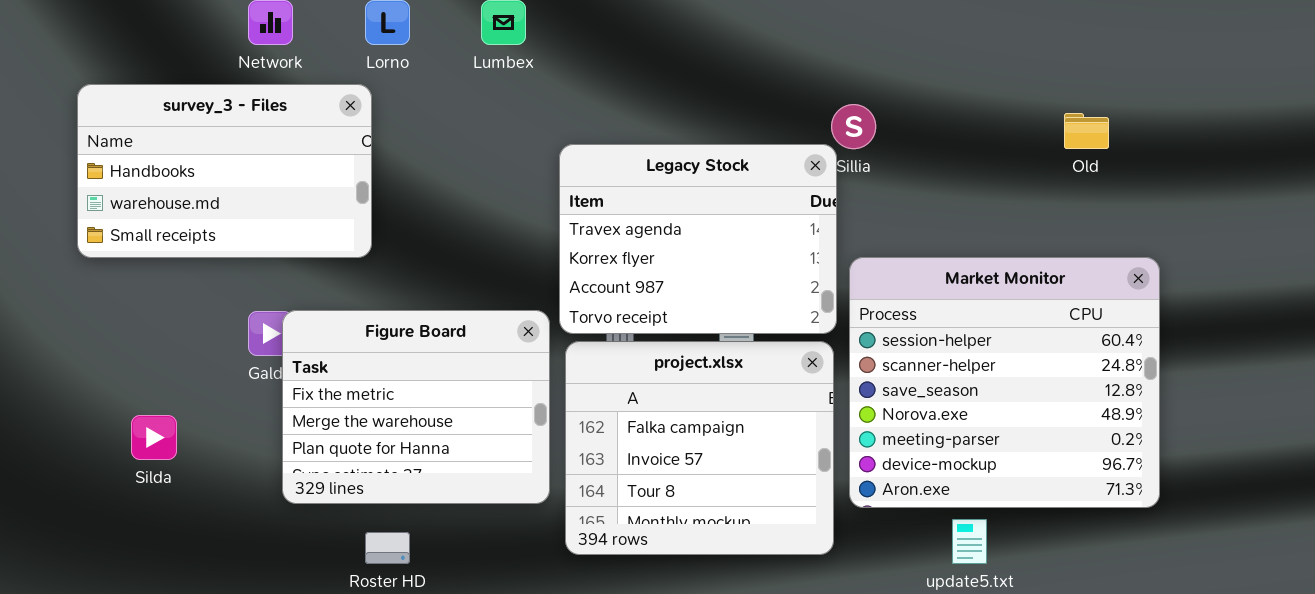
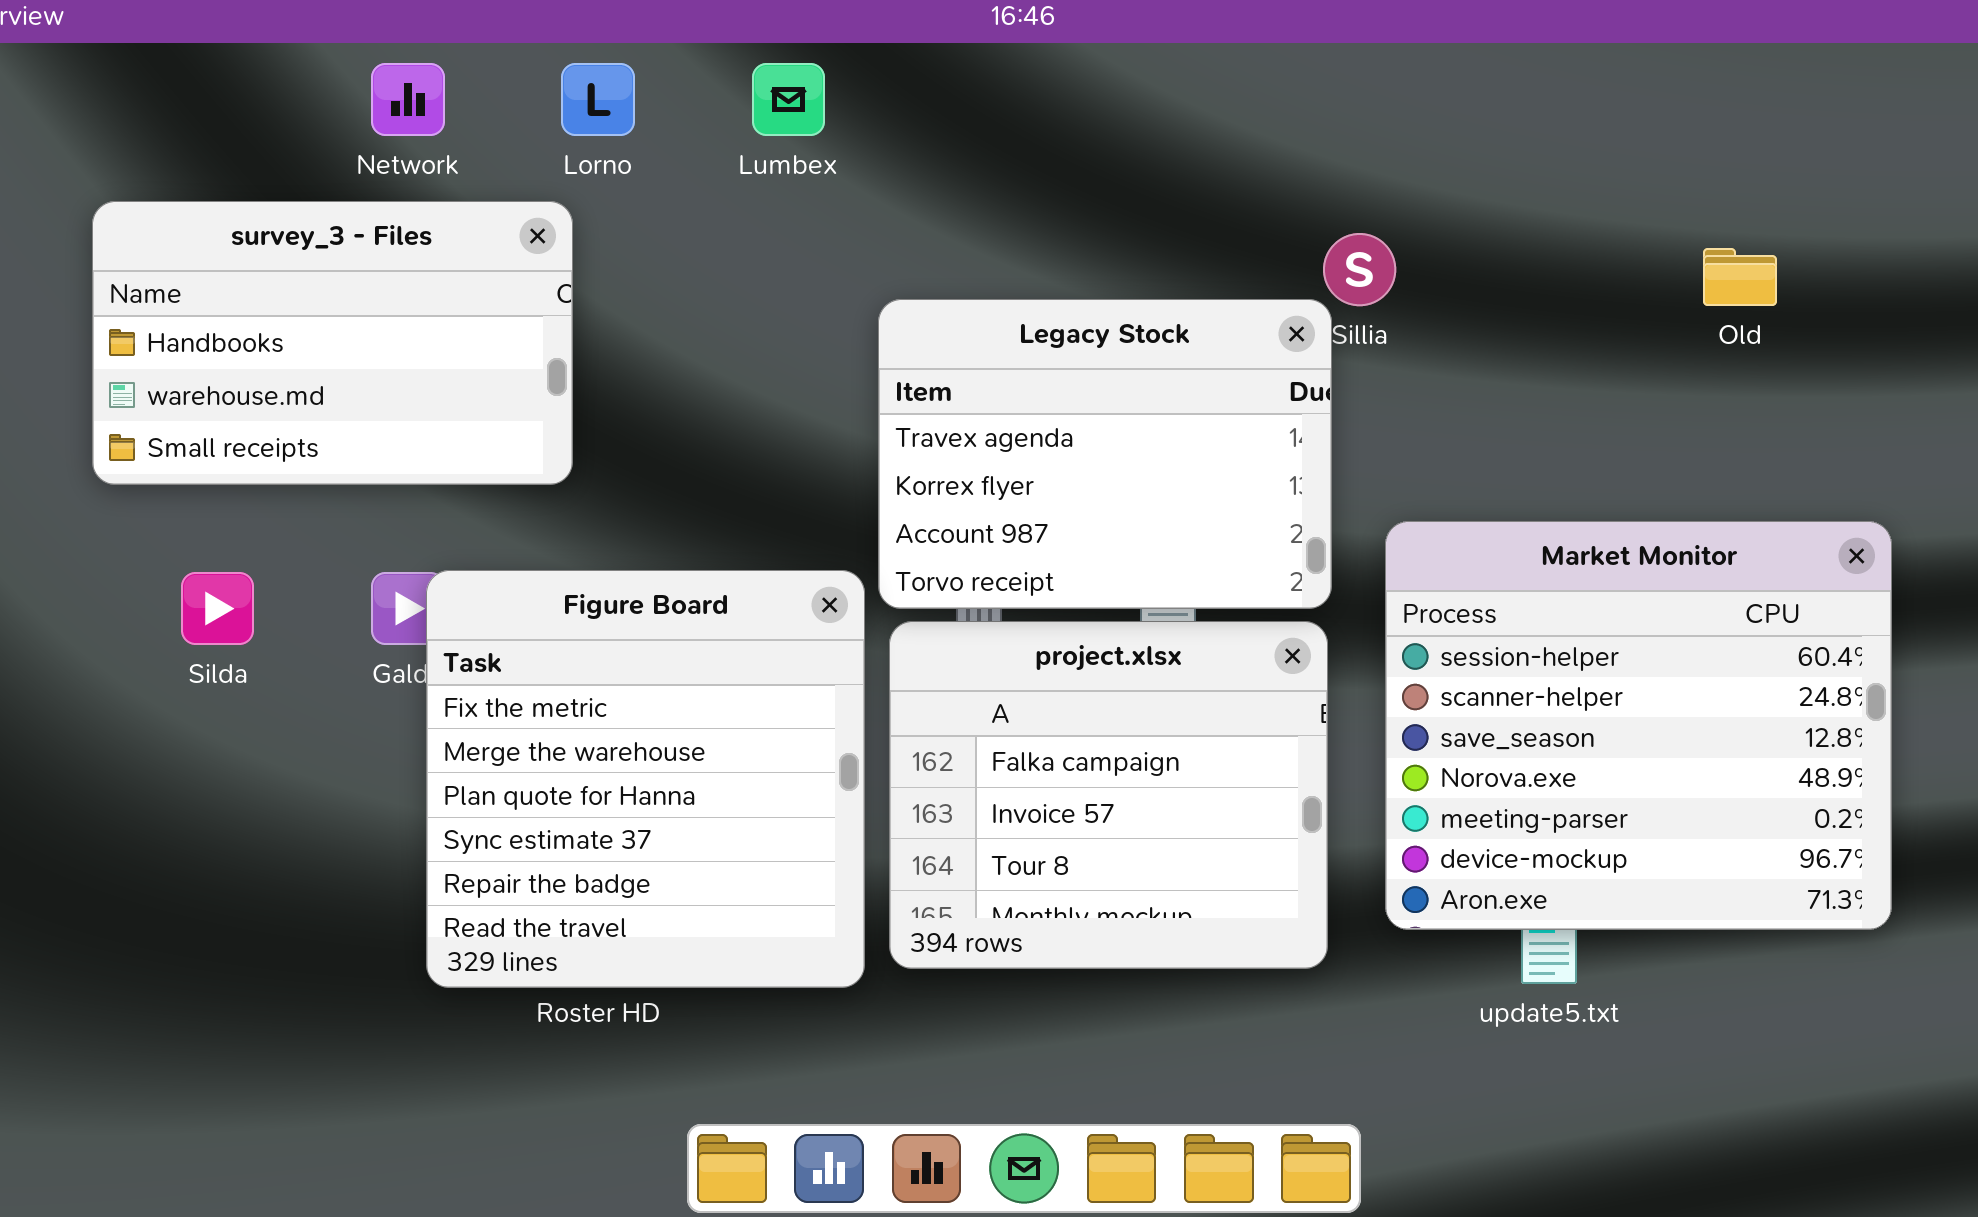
Market Monitor: [849,257,1160,508] -> [1385,521,1892,930], moved
Figure Board: [282,310,550,504] -> [426,570,865,988], resized
Silda: [131,415,177,460] -> [181,572,254,645], moved

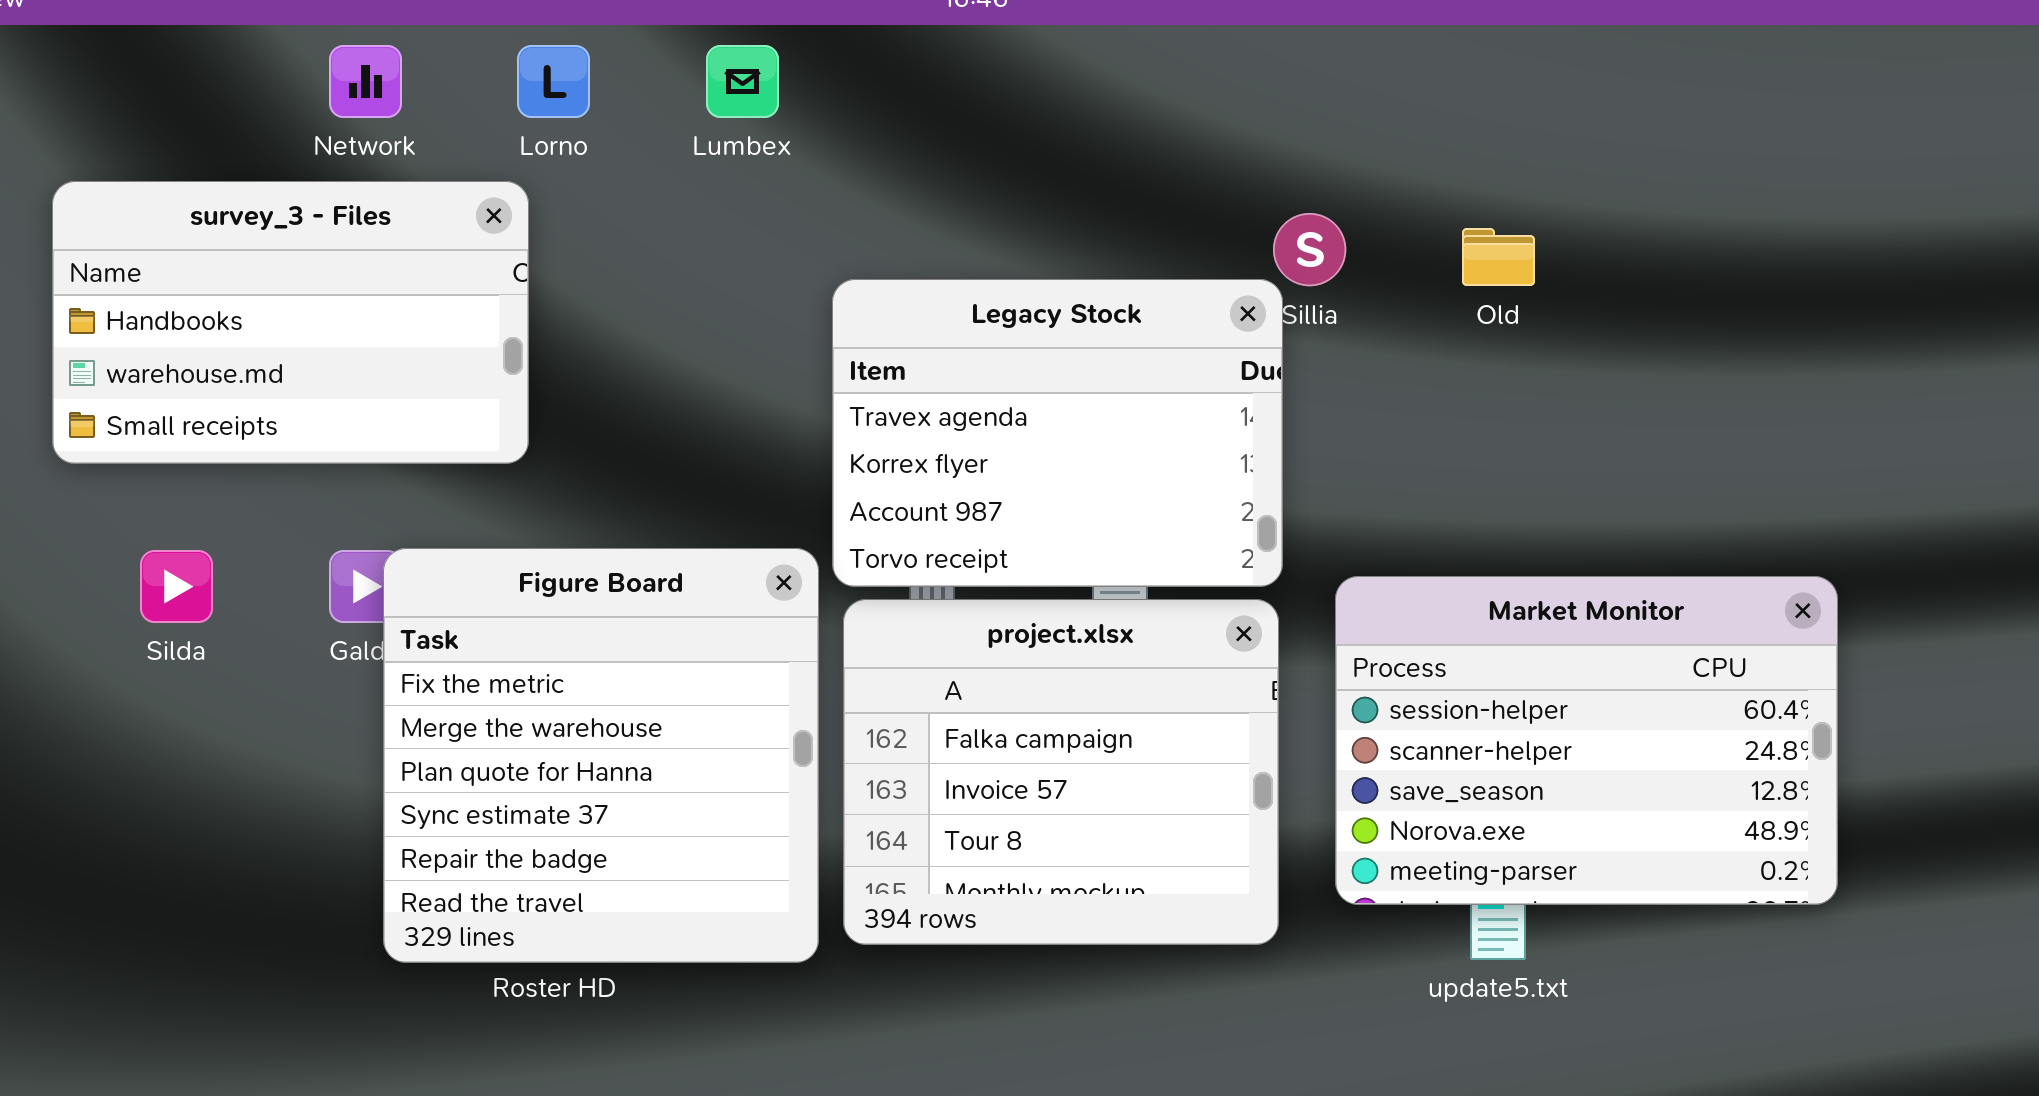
Old: [1703,248,1777,306] -> [1462,228,1535,286], moved
Market Monitor: [1385,521,1892,930] -> [1335,576,1838,905], resized

